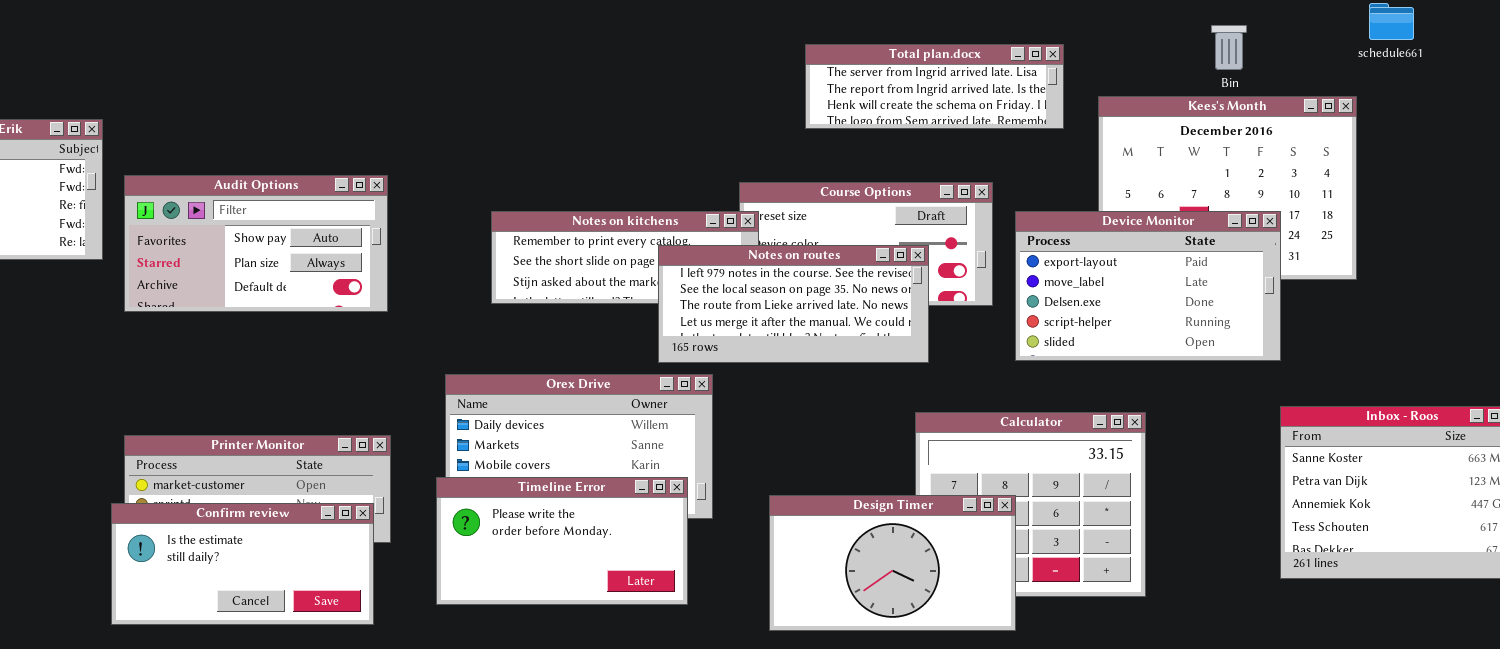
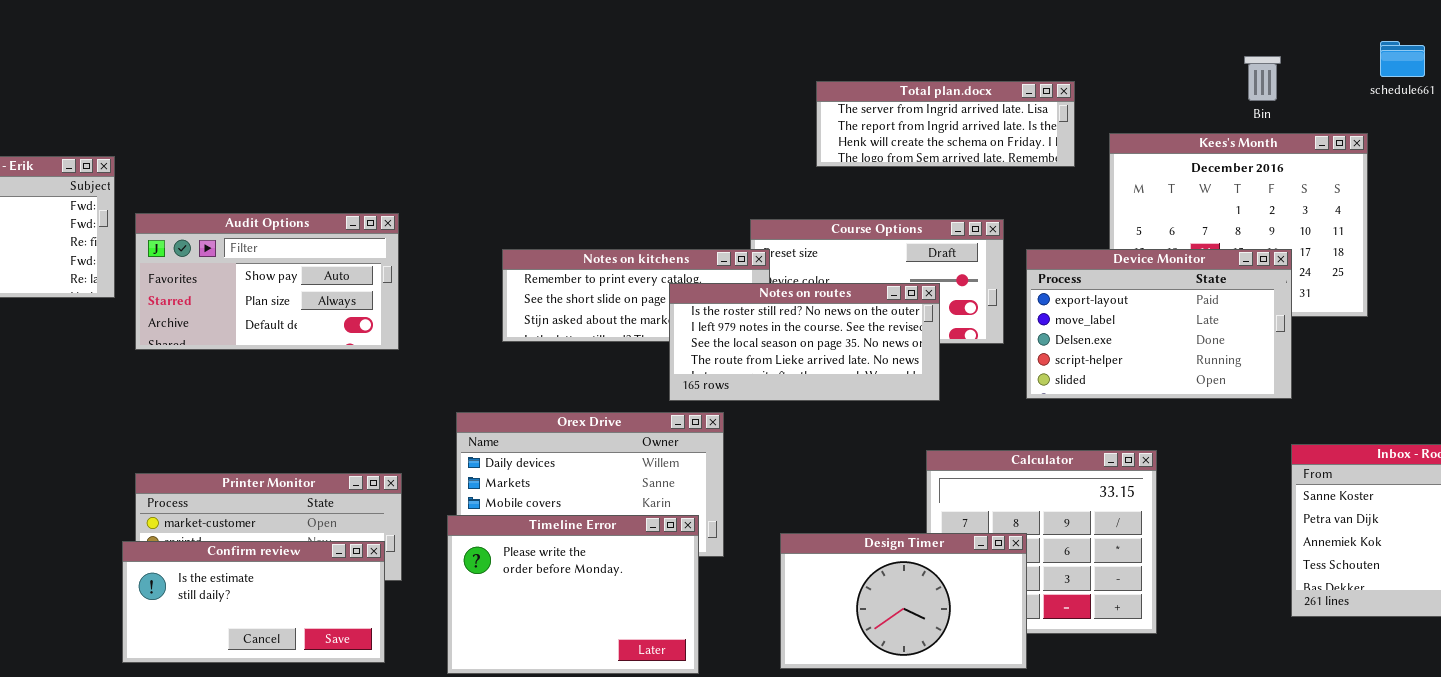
Bin: [1211,25,1247,70] -> [1244,56,1281,101], moved
Notes on routes: [658,245,929,363] -> [669,283,940,401], scrolled up 1 row
Timeline Error: [436,477,688,605] -> [447,515,699,674], resized

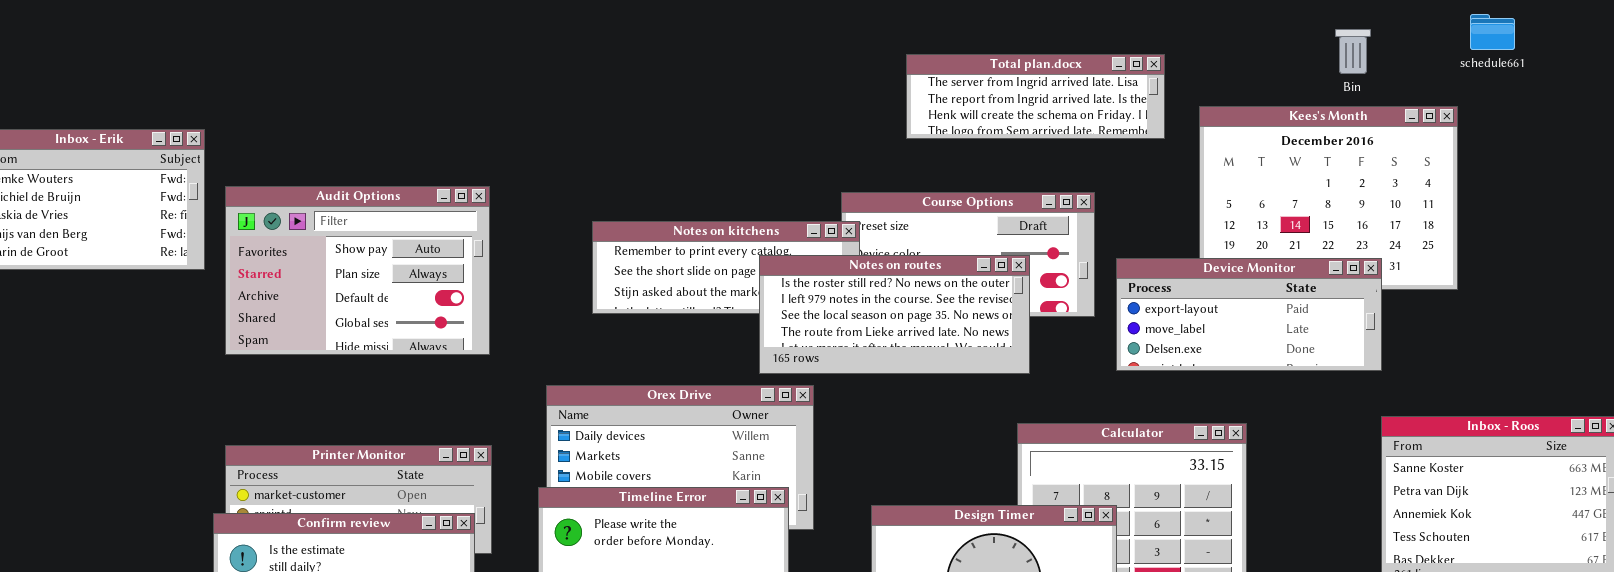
Audit Options: [135,213,399,350] -> [225,186,490,355], resized
Device Monitor: [1026,249,1292,399] -> [1116,258,1382,371], resized

